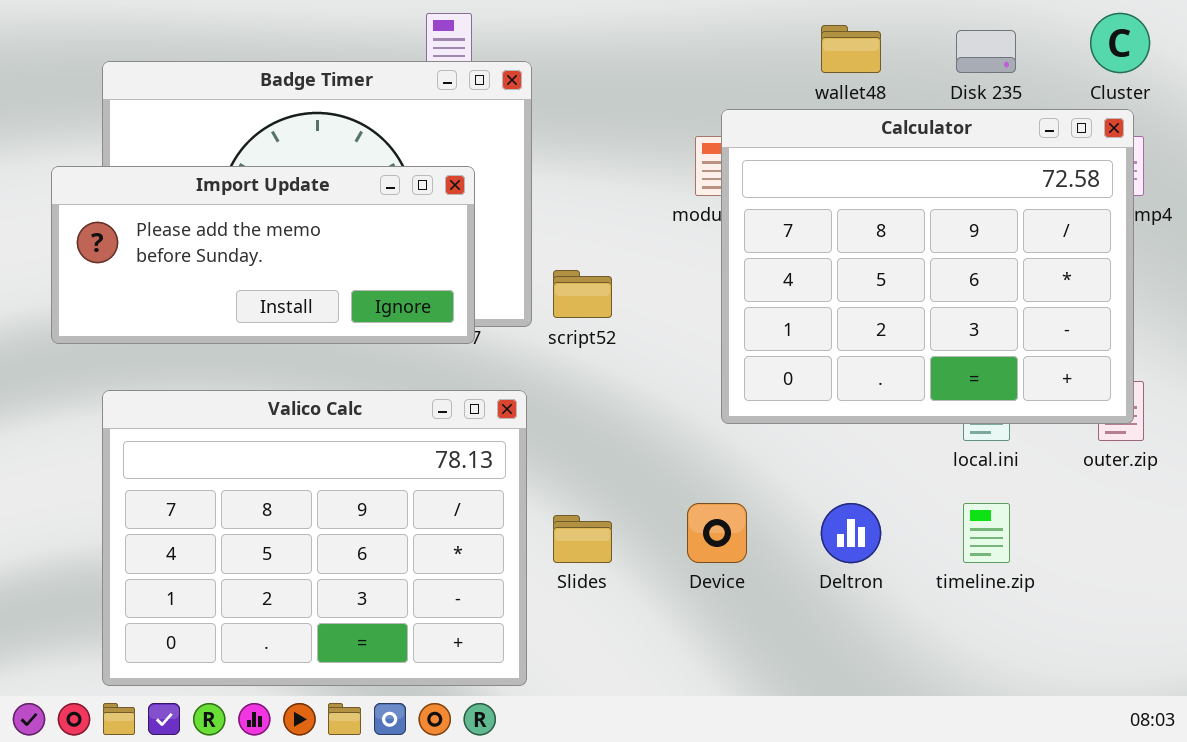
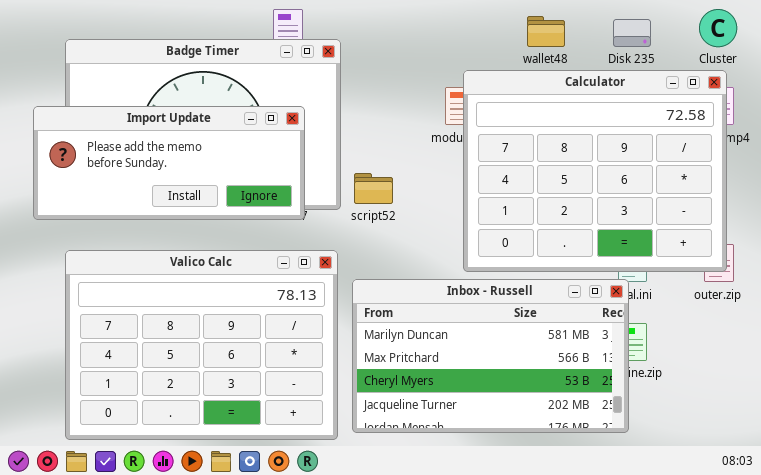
Inbox - Russell: none -> [352,279,629,433], opened

